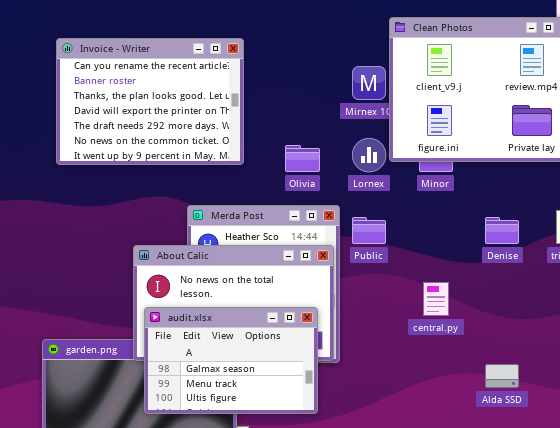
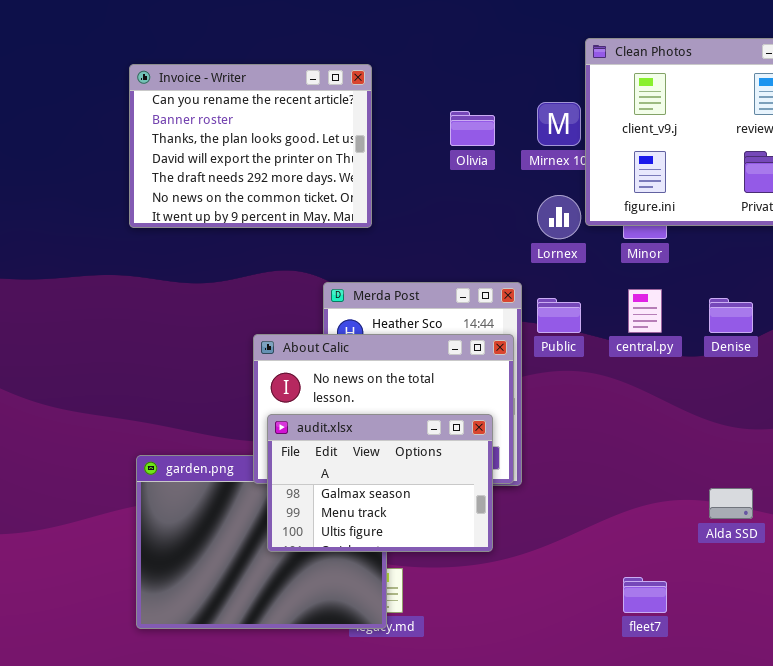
Invoice - Writer: [56,38,244,165] -> [129,64,372,228], moved
Olivia: [285,145,320,172] -> [450,111,495,146], moved
central.py: [423,282,449,316] -> [628,289,662,333], moved

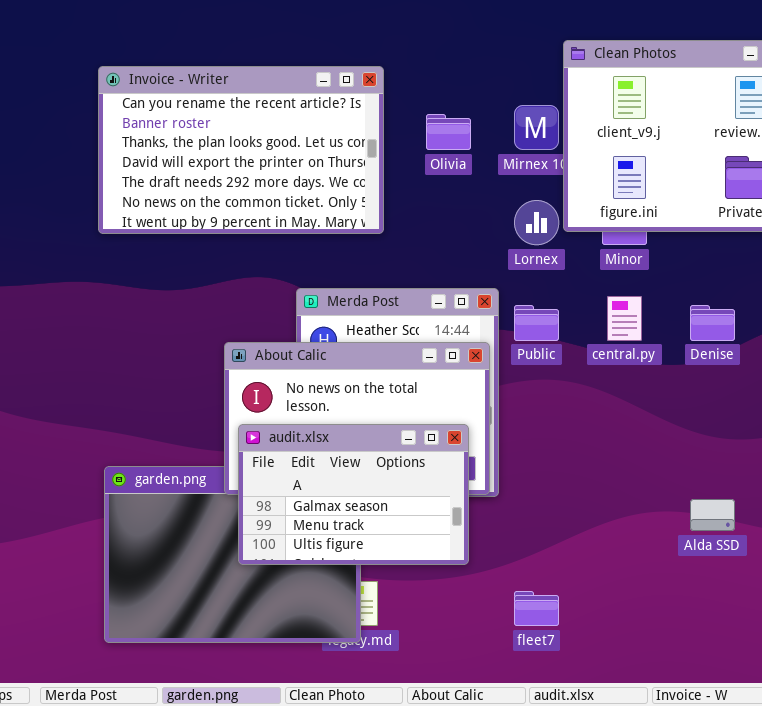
Invoice - Writer: [129,64,372,228] -> [98,66,384,234], resized
fleet7: [623,577,667,613] -> [514,591,559,626], moved

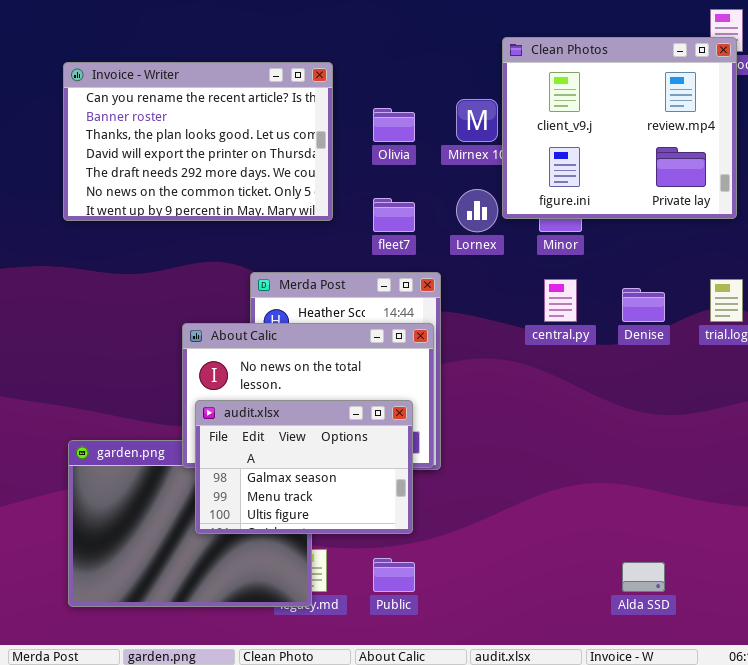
Public: [514,305,559,341] -> [373,558,415,592], moved
Alda SSD: [690,499,735,531] -> [622,562,665,592], moved
fleet7: [514,591,559,626] -> [373,198,415,232], moved

